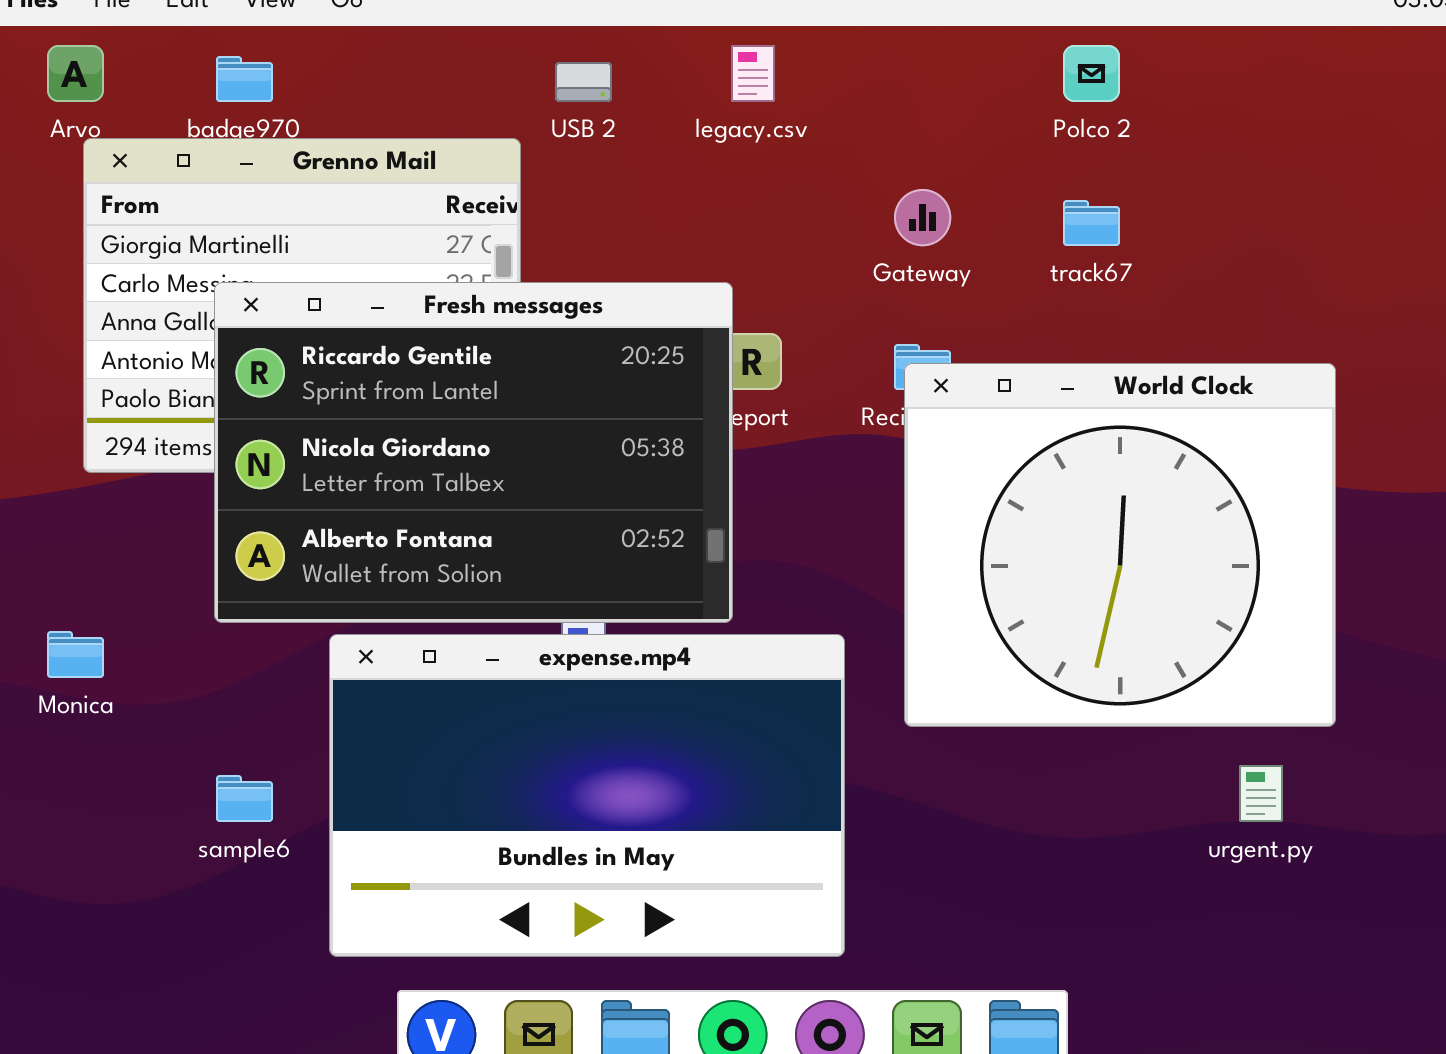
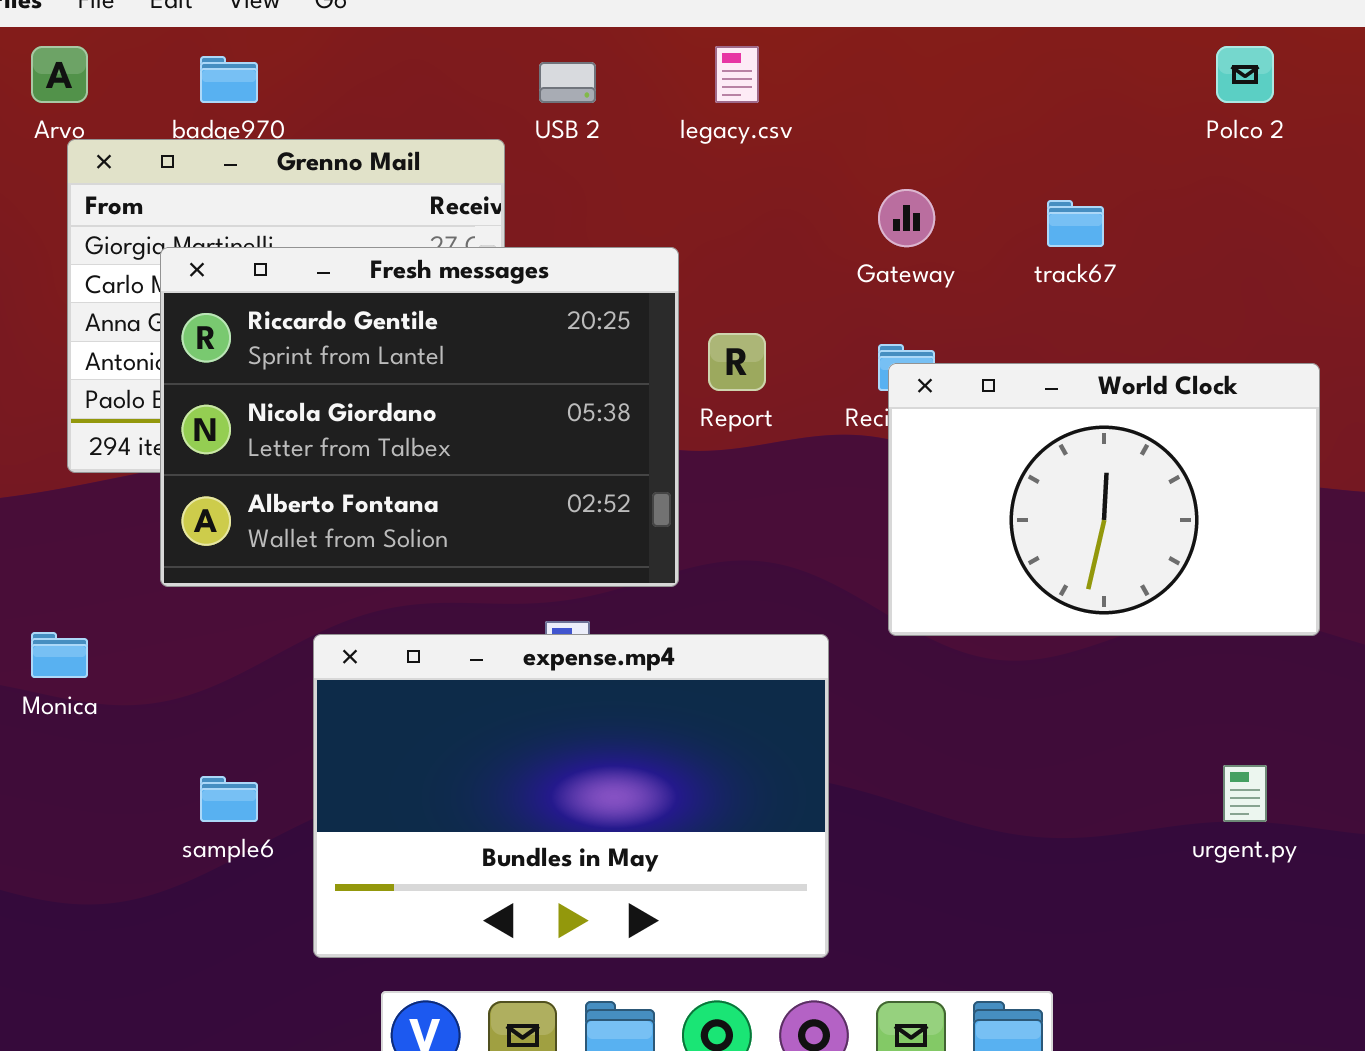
Polco 2: [1063,45,1120,102] -> [1216,46,1274,103], moved
Fresh messages: [214,282,733,623] -> [160,247,679,587], moved
World Clock: [904,363,1336,727] -> [888,363,1320,636], resized

